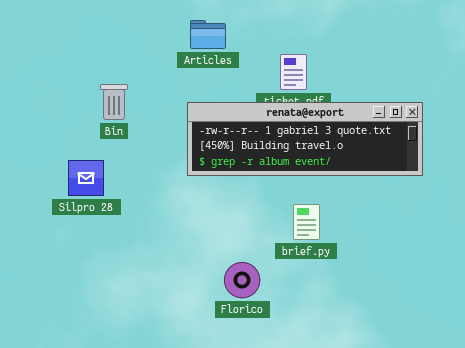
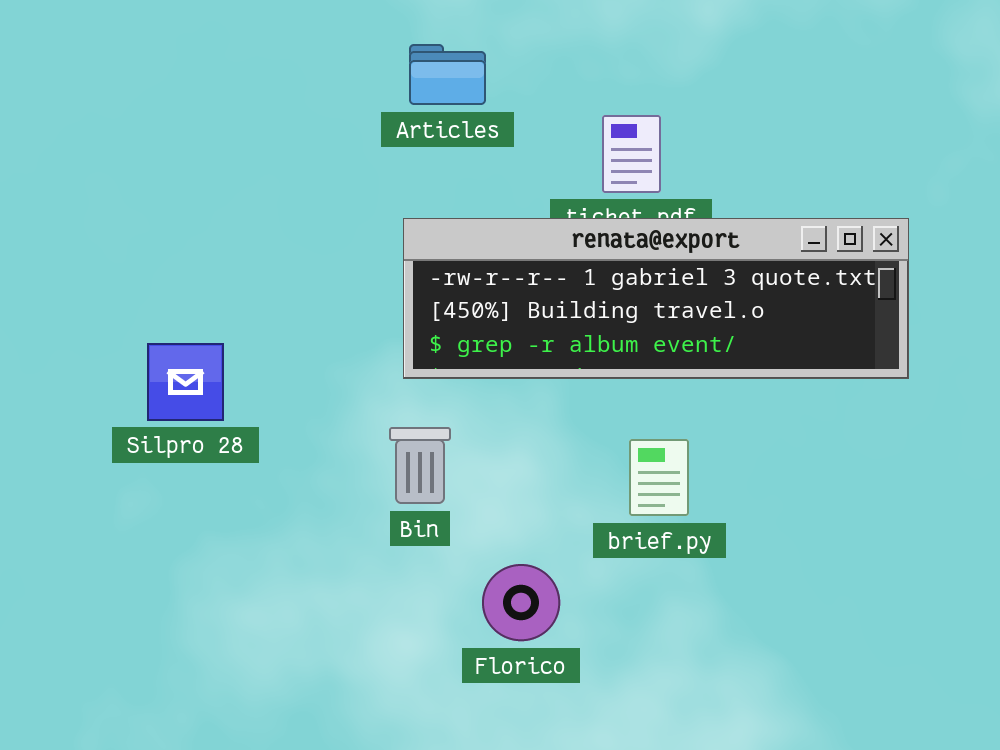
Bin: [100,84,128,120] -> [389,427,451,504], moved

